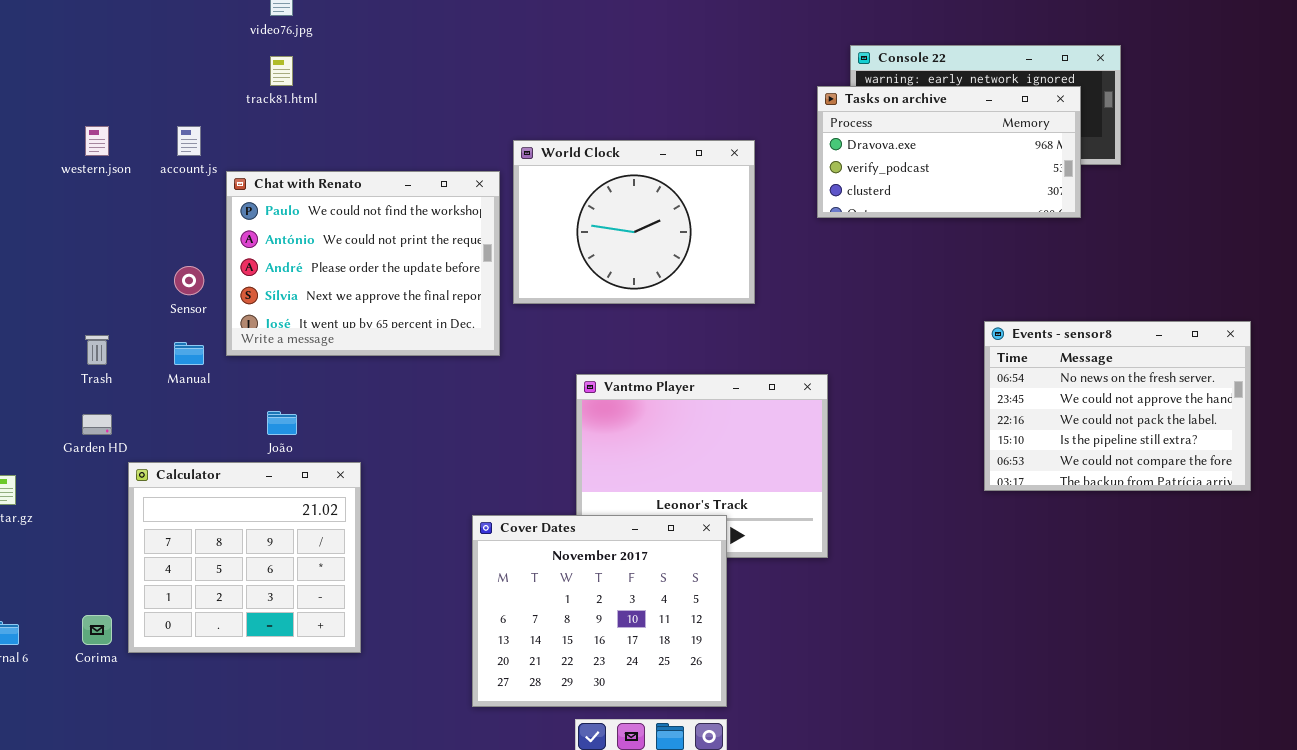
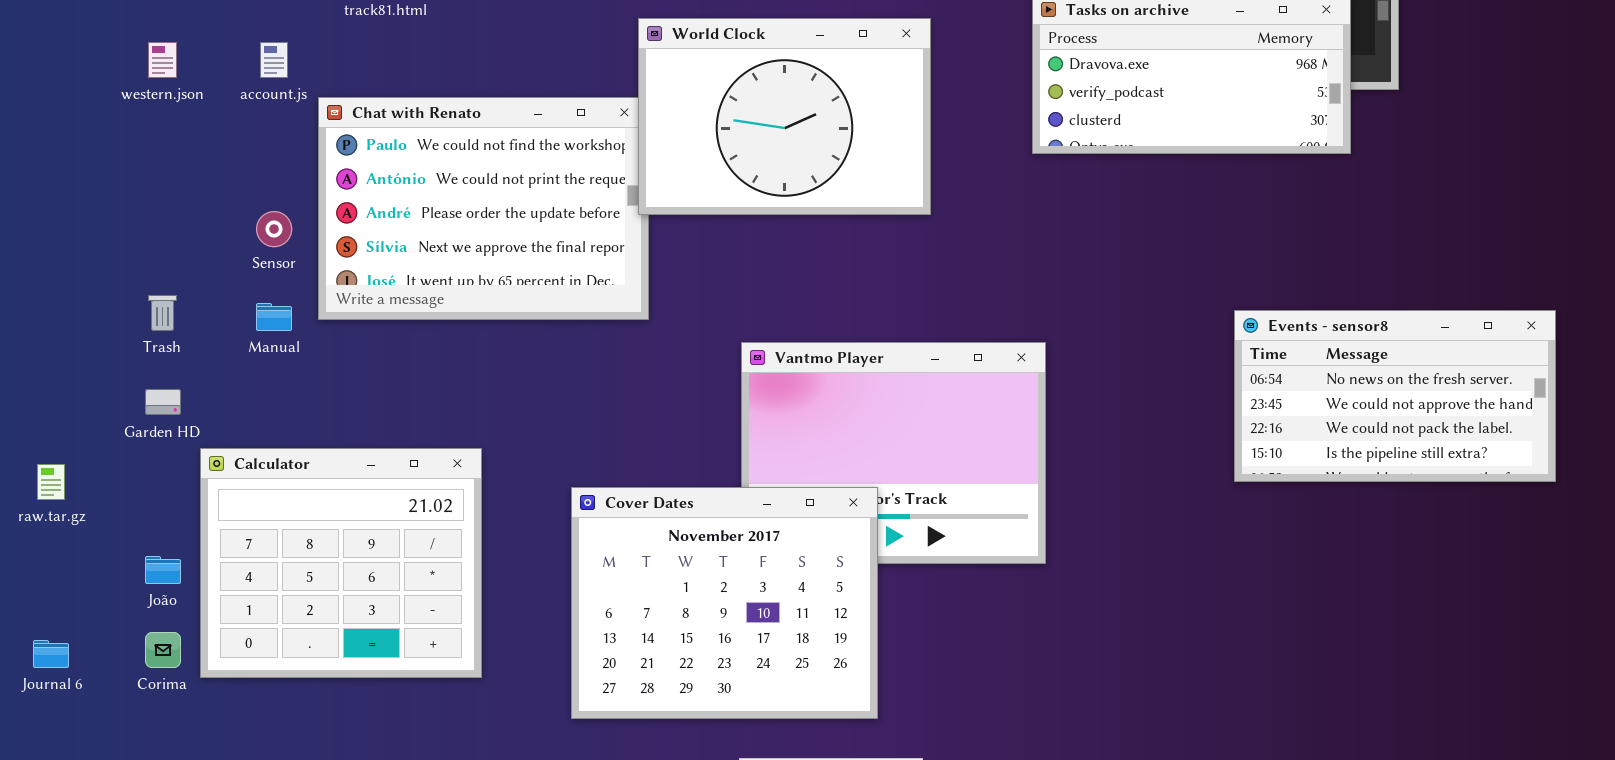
World Clock: [513,140,755,304] -> [638,18,931,215], moved
Events - sensor8: [984,321,1251,491] -> [1234,310,1556,482], resized
João: [267,411,297,435] -> [145,556,181,584], moved
Cover Dates: [472,515,727,707] -> [571,487,878,719], moved

